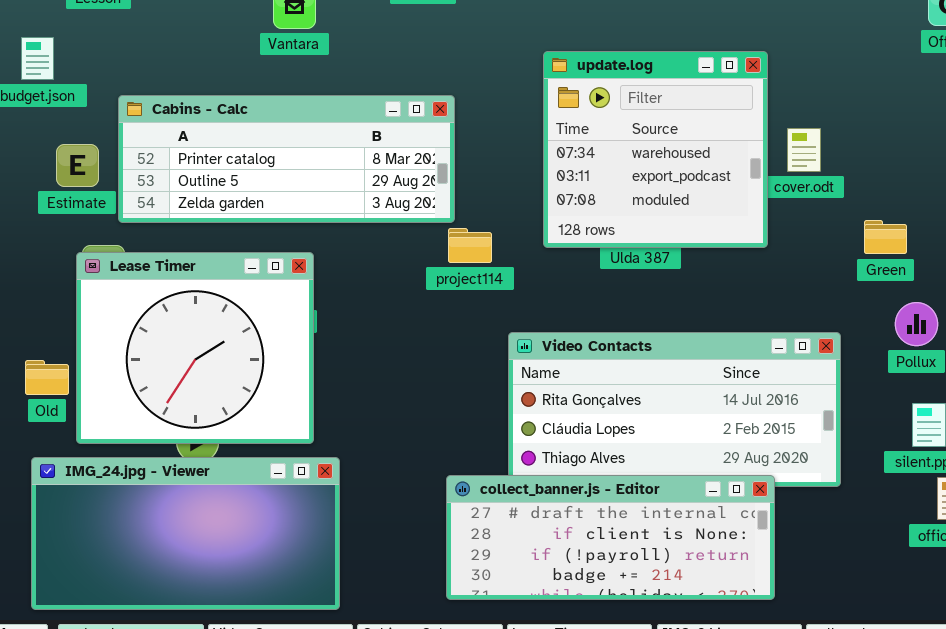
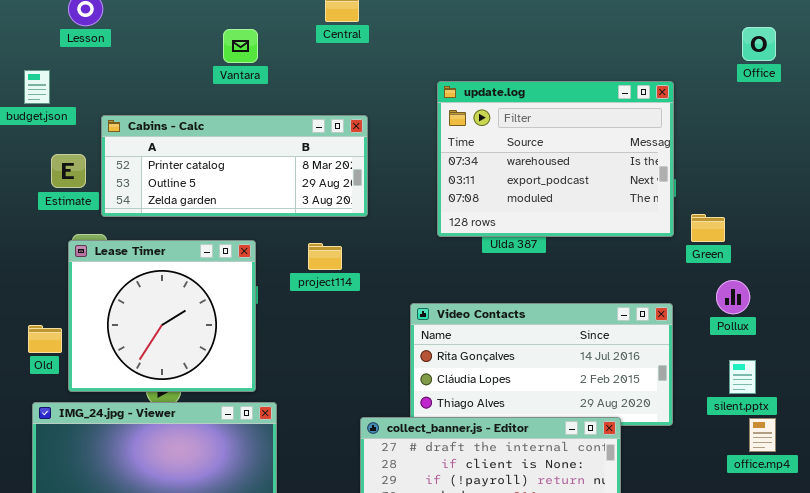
update.log: [543,51,768,248] -> [437,81,674,237], resized
project114: [448,228,492,263] -> [308,243,342,270], moved

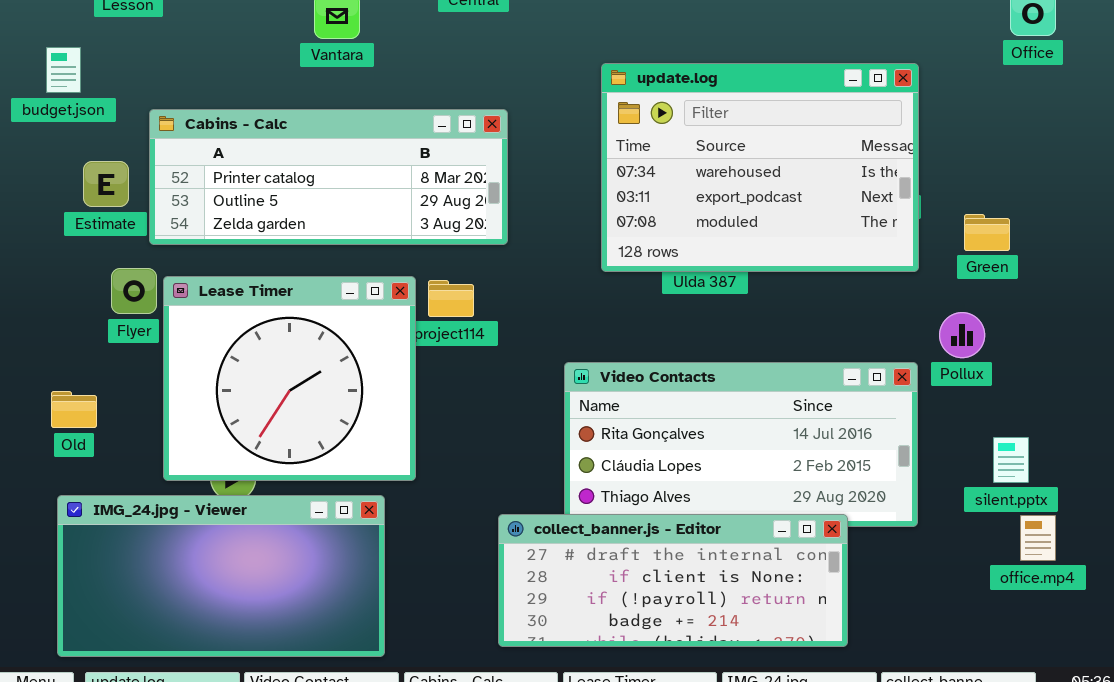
Green: [691,214,725,242] -> [964,214,1010,251], moved
Lease Timer: [68,240,256,392] -> [163,276,416,481], moved
Pollux: [716,280,750,314] -> [939,312,985,358], moved

